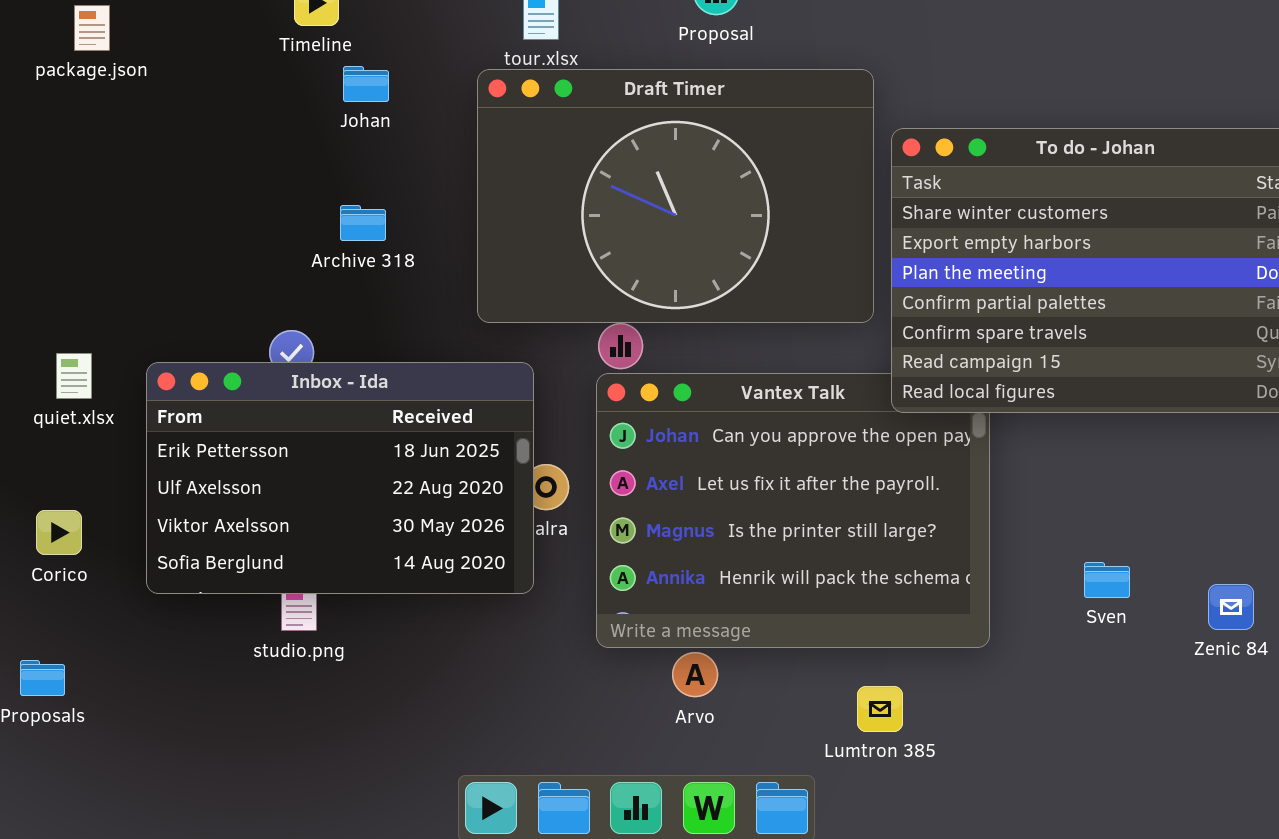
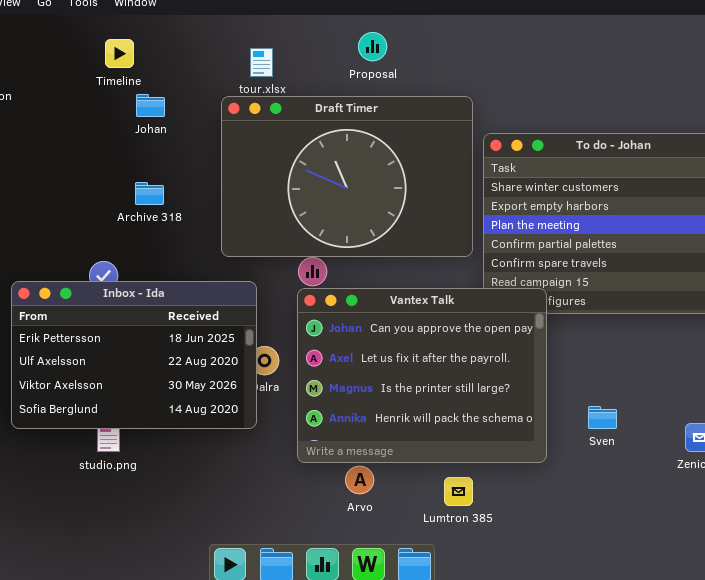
Vantex Talk: [596,373,990,648] -> [297,288,547,463], raised
Sven: [1084,562,1130,598] -> [588,406,617,429], moved
Lumtron 385: [857,686,903,732] -> [444,477,473,506], moved

